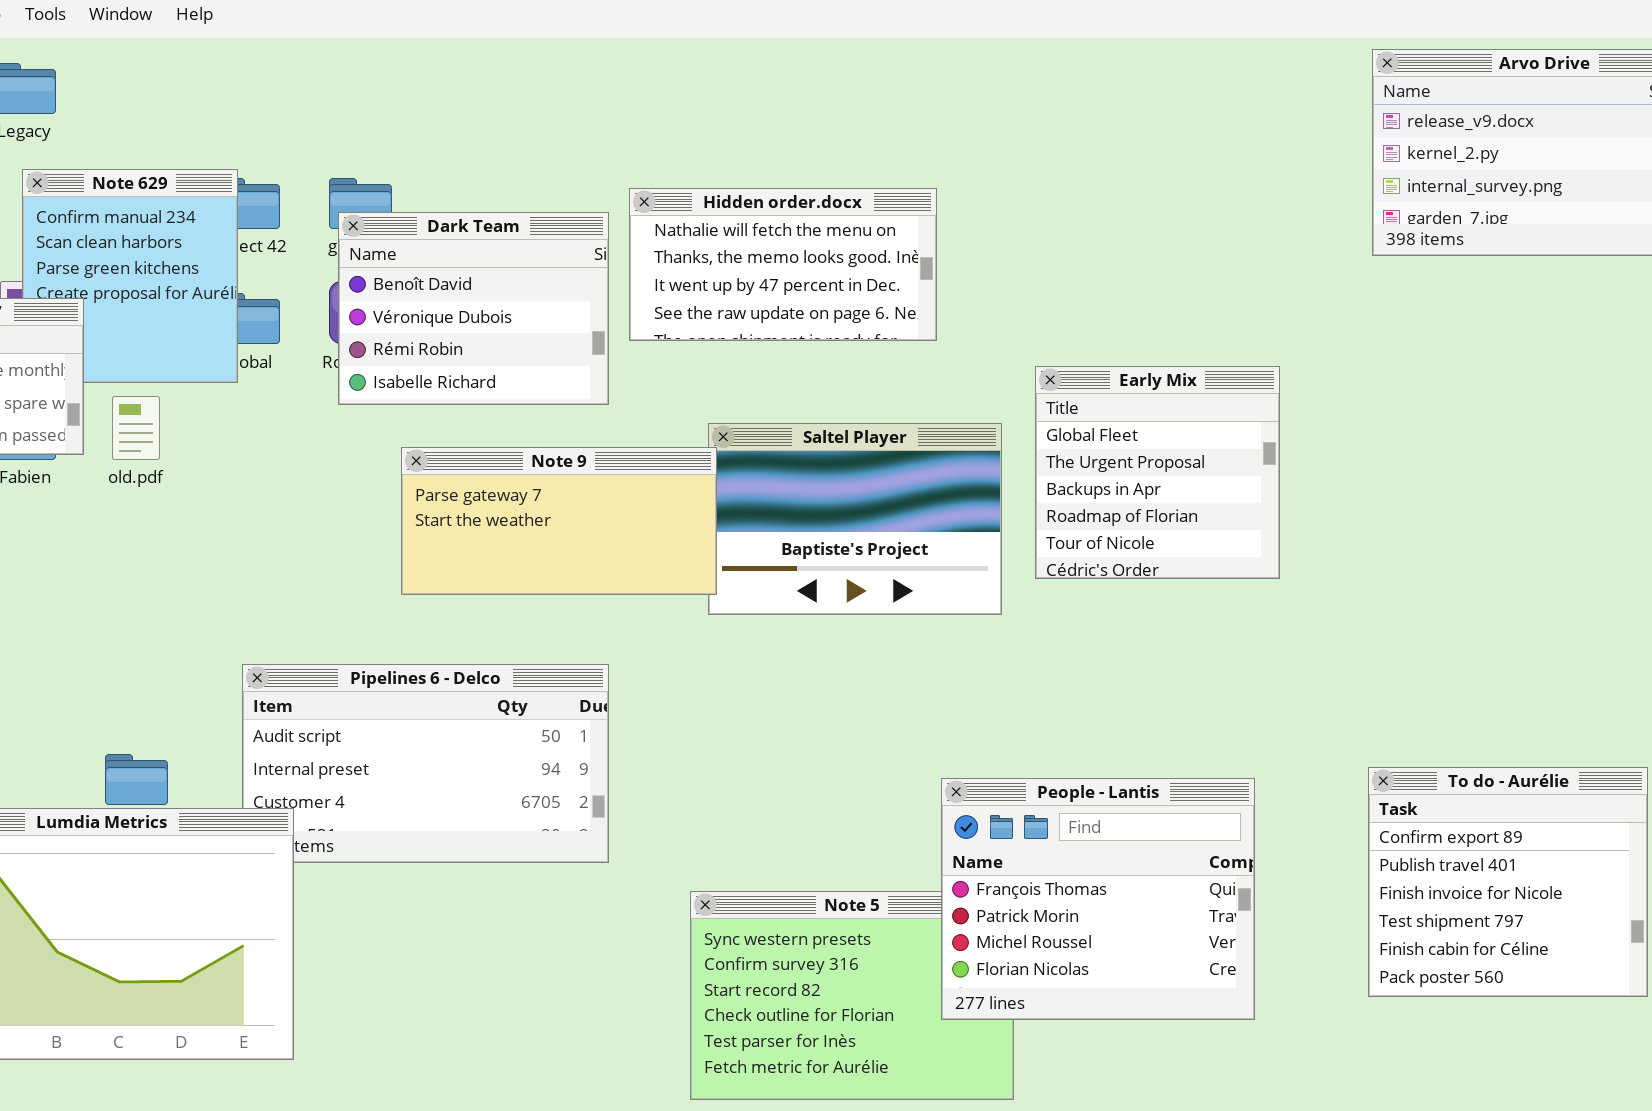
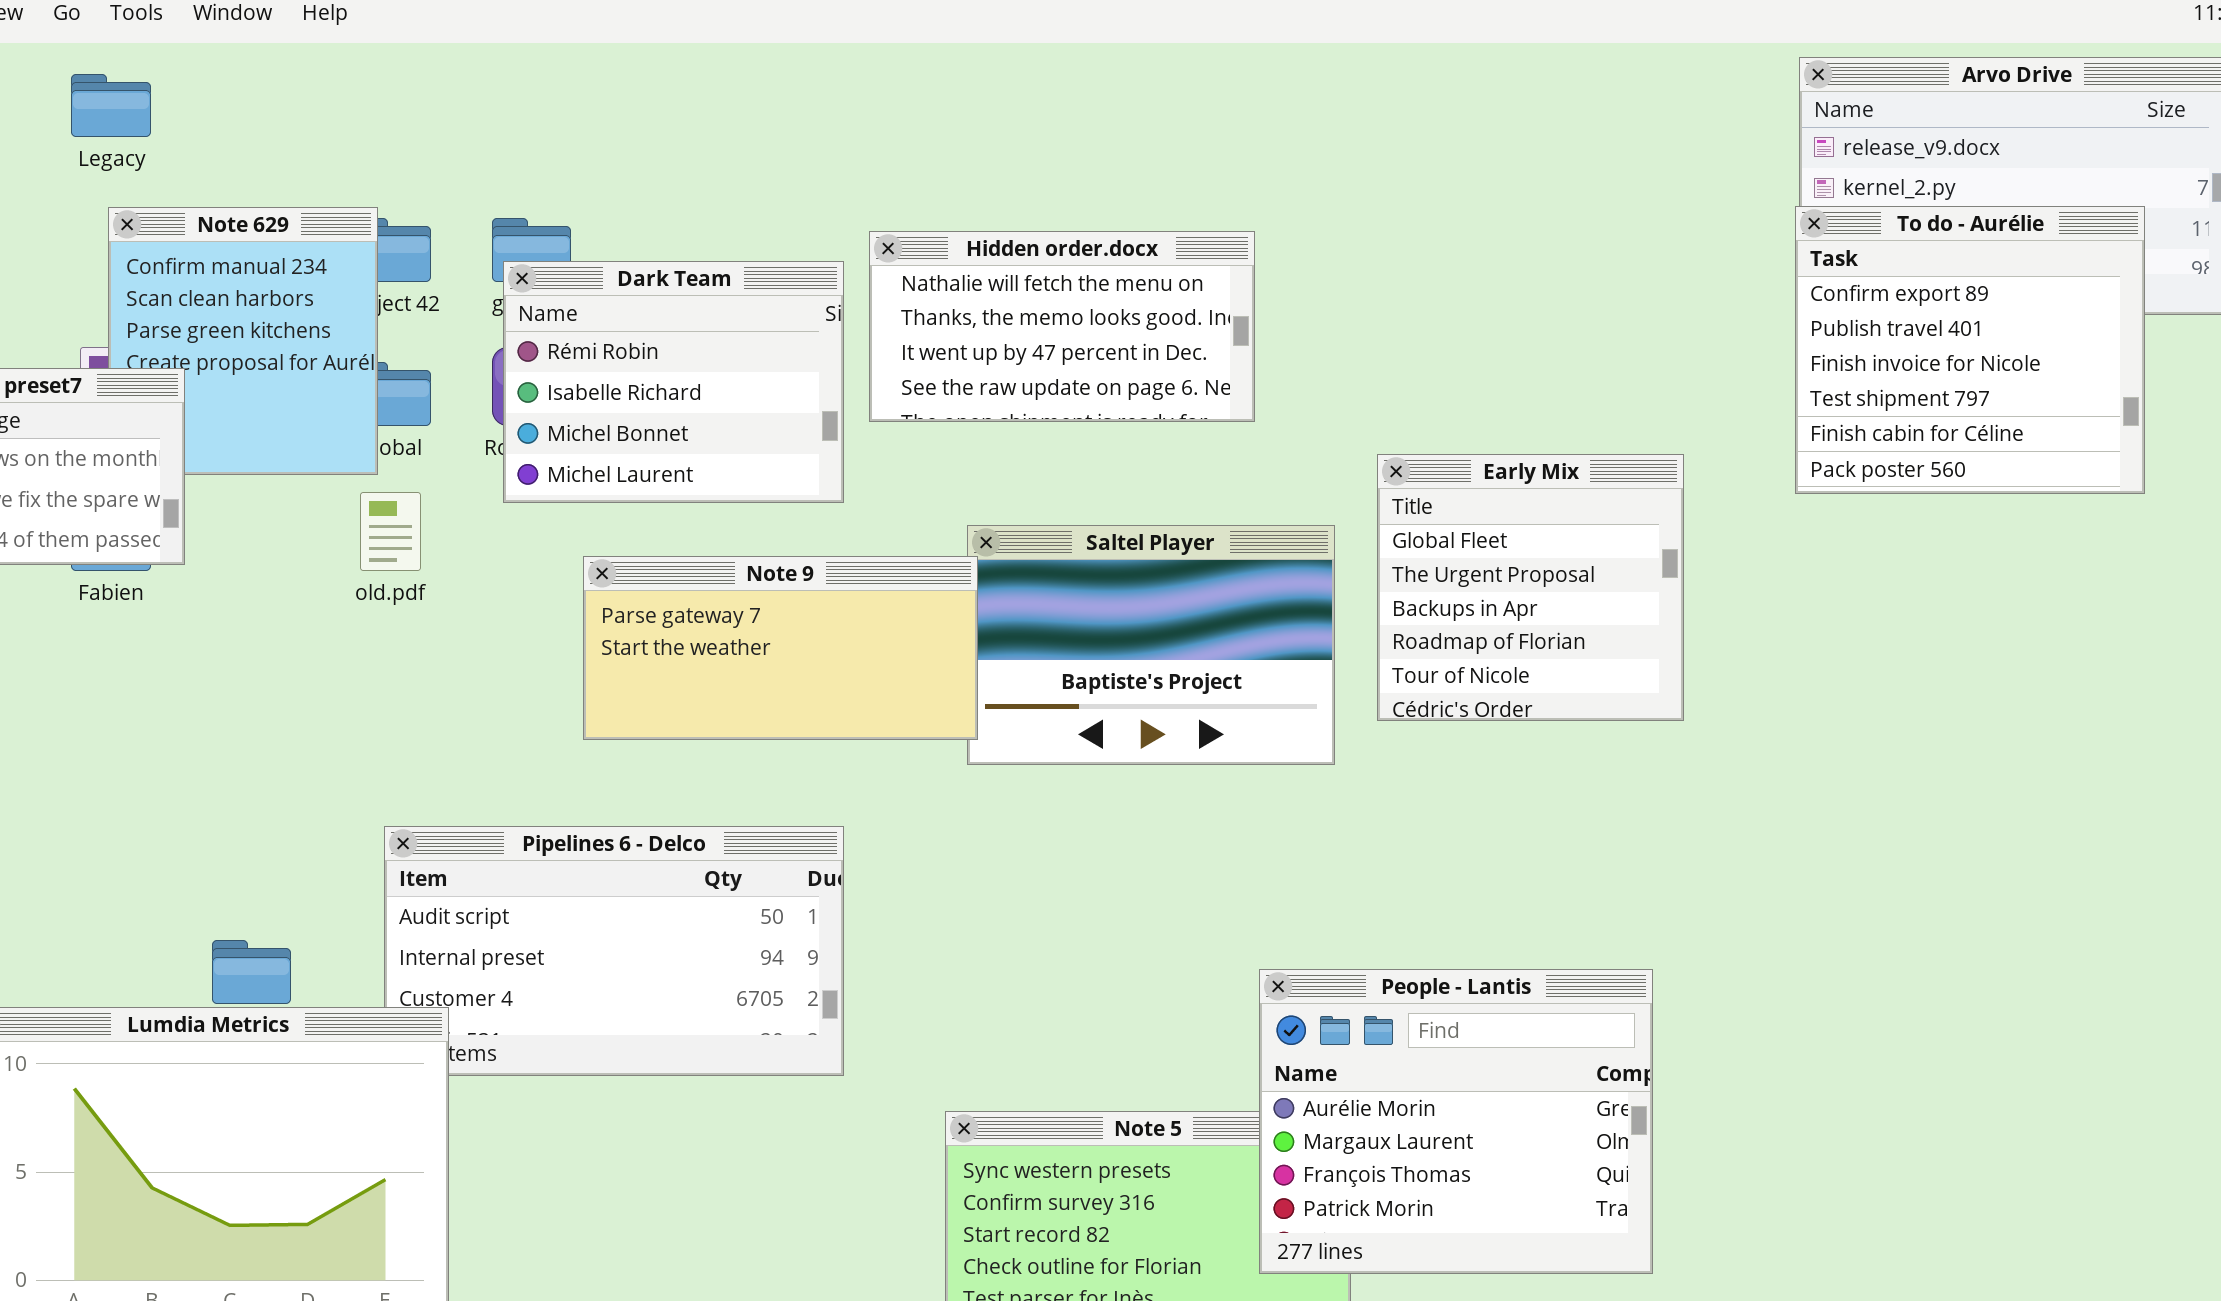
Dark Team: [338,212,609,405] -> [503,261,844,503], scrolled down 2 rows
old.pdf: [112,396,160,460] -> [360,492,421,571], moved
To do - Aurélie: [1368,767,1648,997] -> [1795,206,2145,494], moved
People - Lantis: [941,778,1255,1020] -> [1259,969,1653,1274], scrolled up 2 rows

